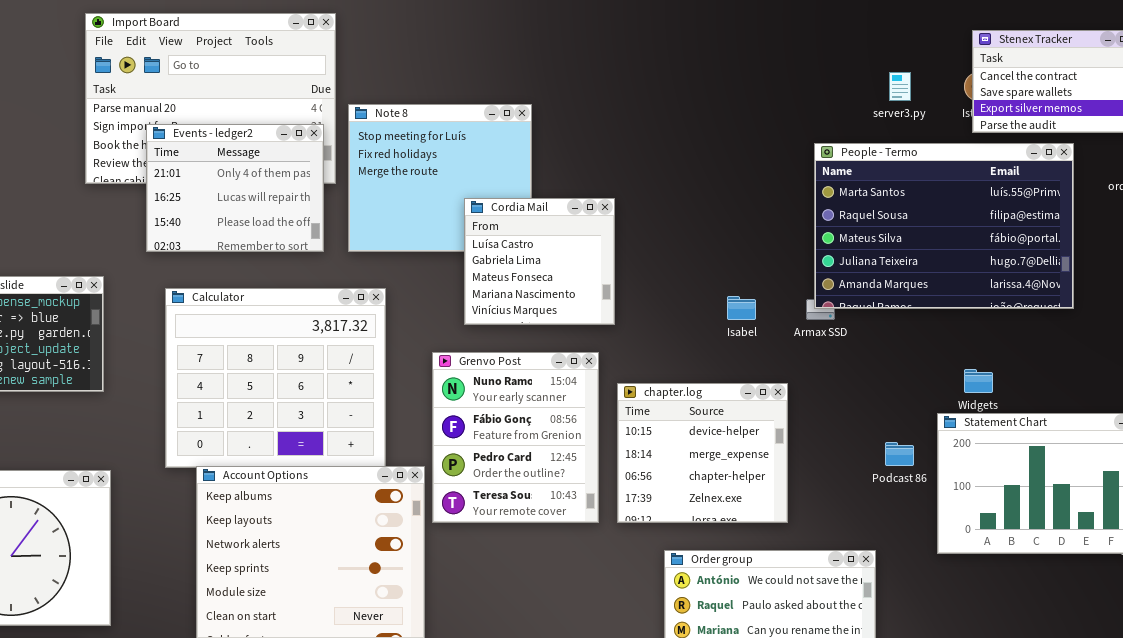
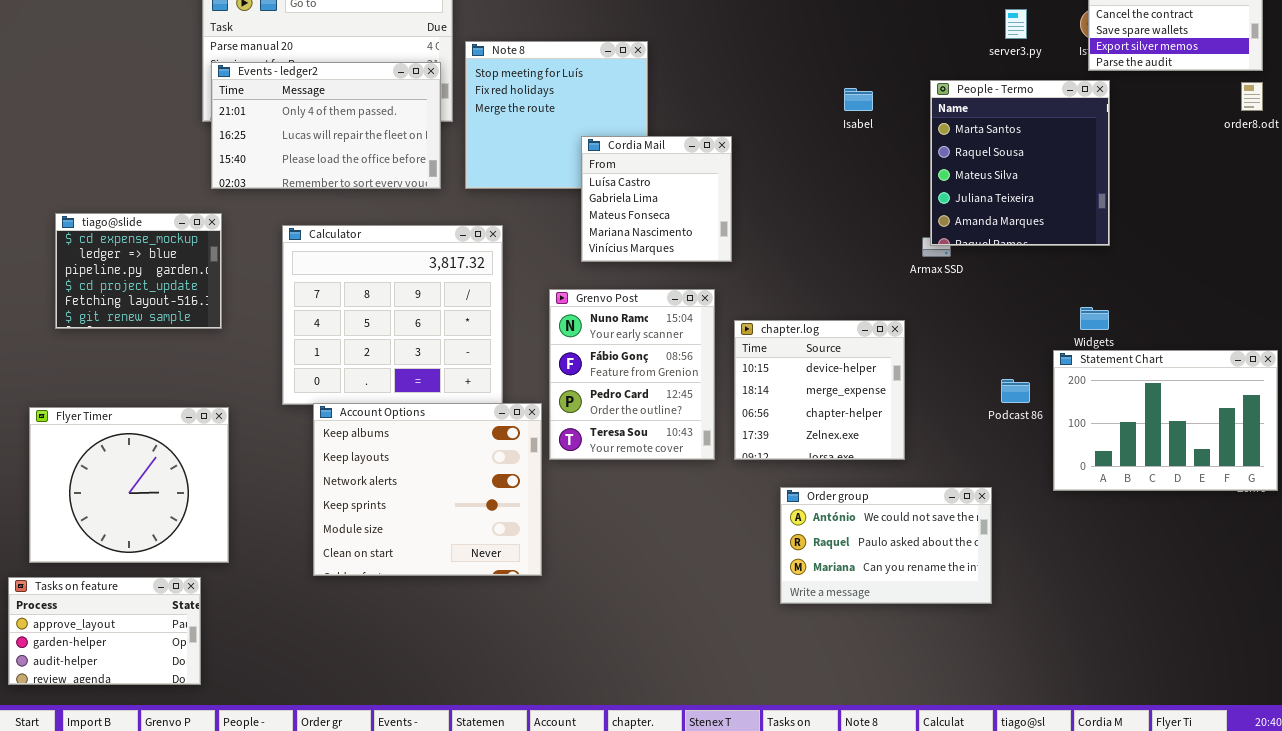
Events - ledger2: [146,124,324,252] -> [211,62,441,189], resized
People - Termo: [814,143,1074,309] -> [930,80,1110,246], resized
Isabel: [727,296,756,320] -> [844,88,873,111], moved

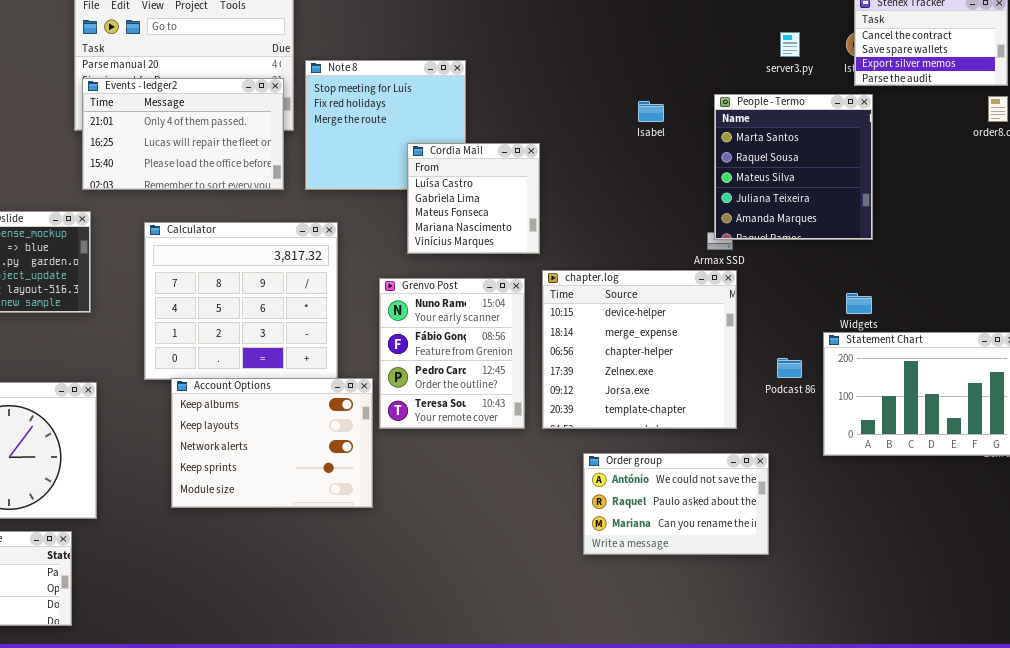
chapter.log: [734,320,905,460] -> [542,270,737,429], resized
Account Options: [313,403,542,576] -> [171,378,373,508], resized

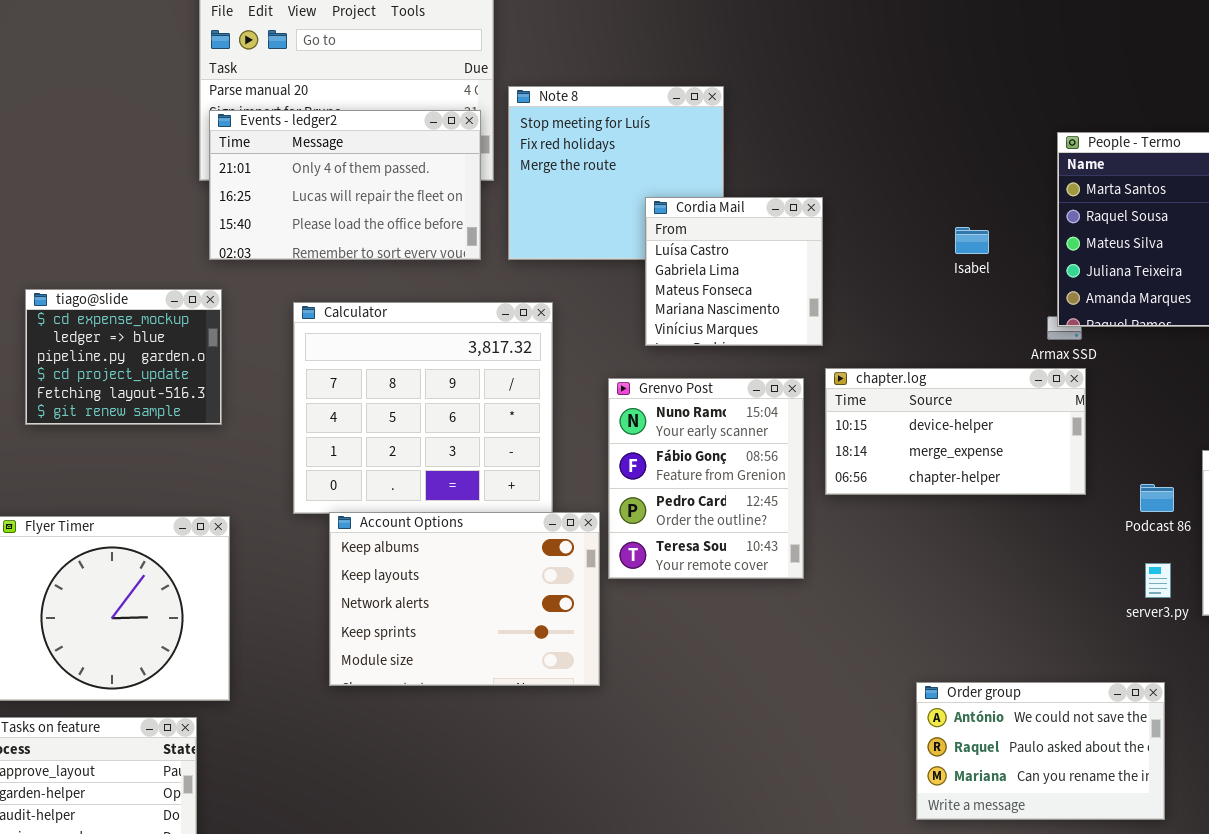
server3.py: [780,32,800,57] -> [1145,563,1171,598], moved
Isabel: [638,101,664,122] -> [955,227,989,254], moved
chapter.log: [542,270,737,429] -> [825,368,1086,495], resized
Order group: [583,453,769,555] -> [916,682,1165,820], moved

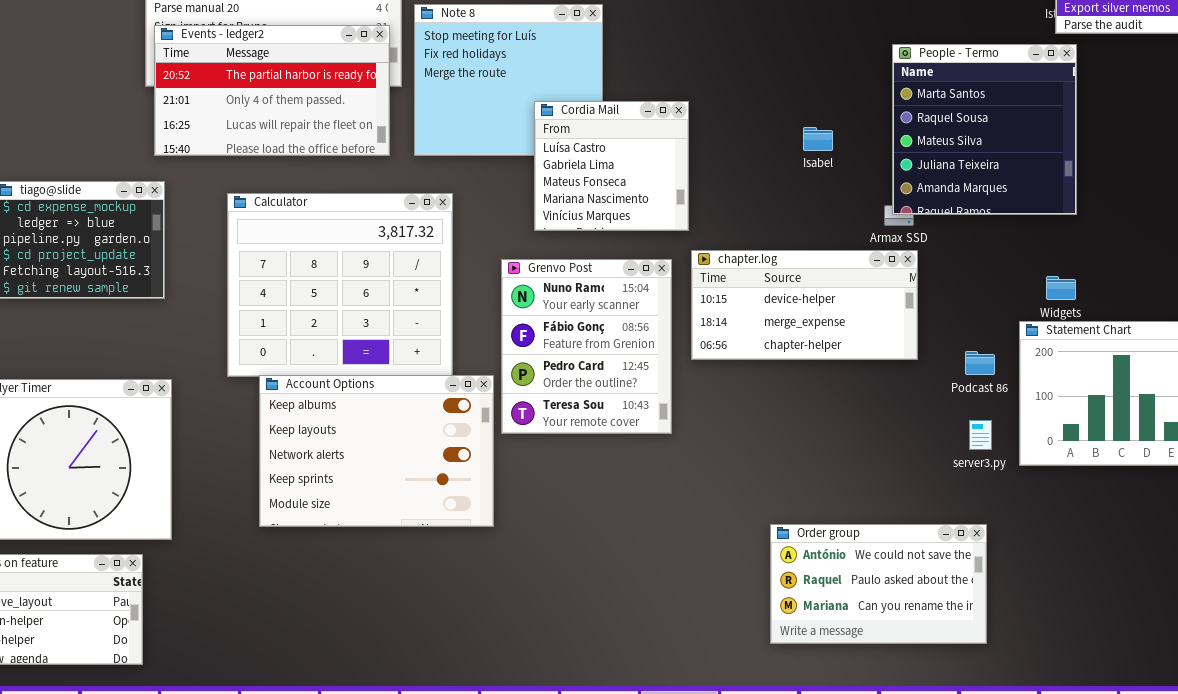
Events - ledger2: [209,110,481,260] -> [154,25,390,156], scrolled up 1 row

